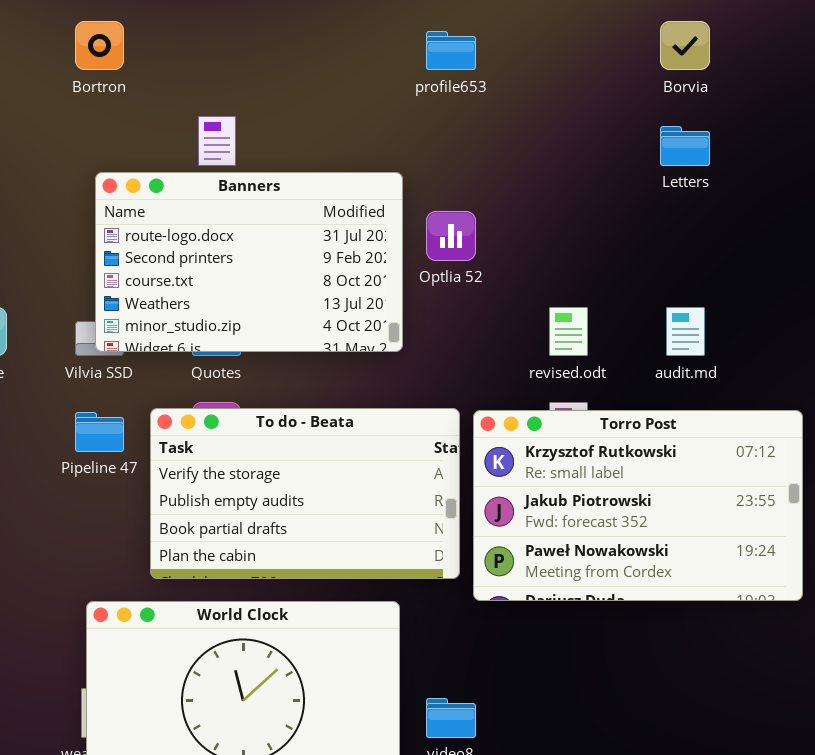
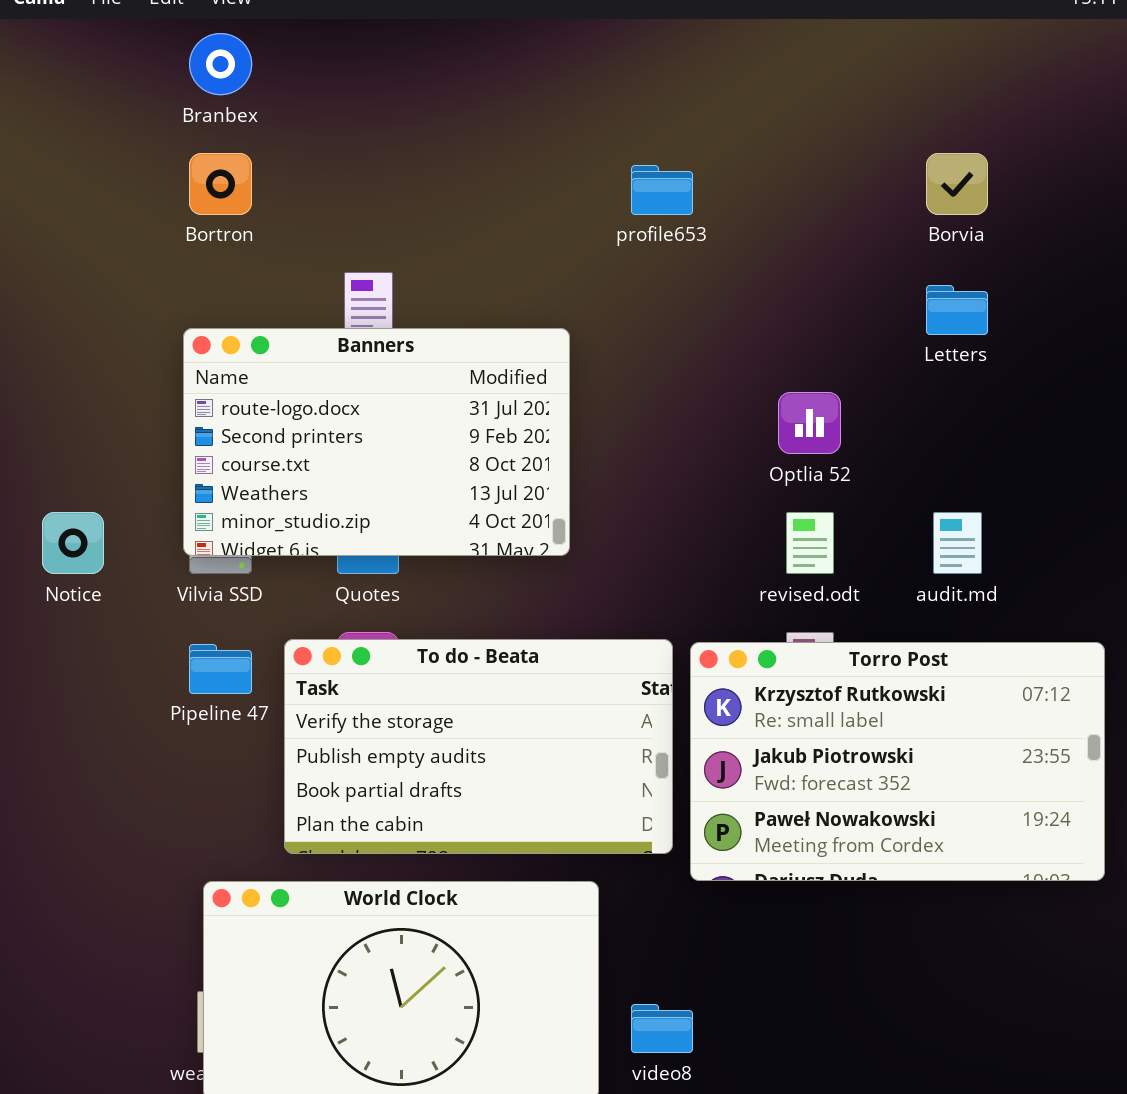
Banners: [95,172,403,352] -> [183,328,570,556], moved
Optlia 52: [426,211,476,261] -> [778,392,841,454], moved

